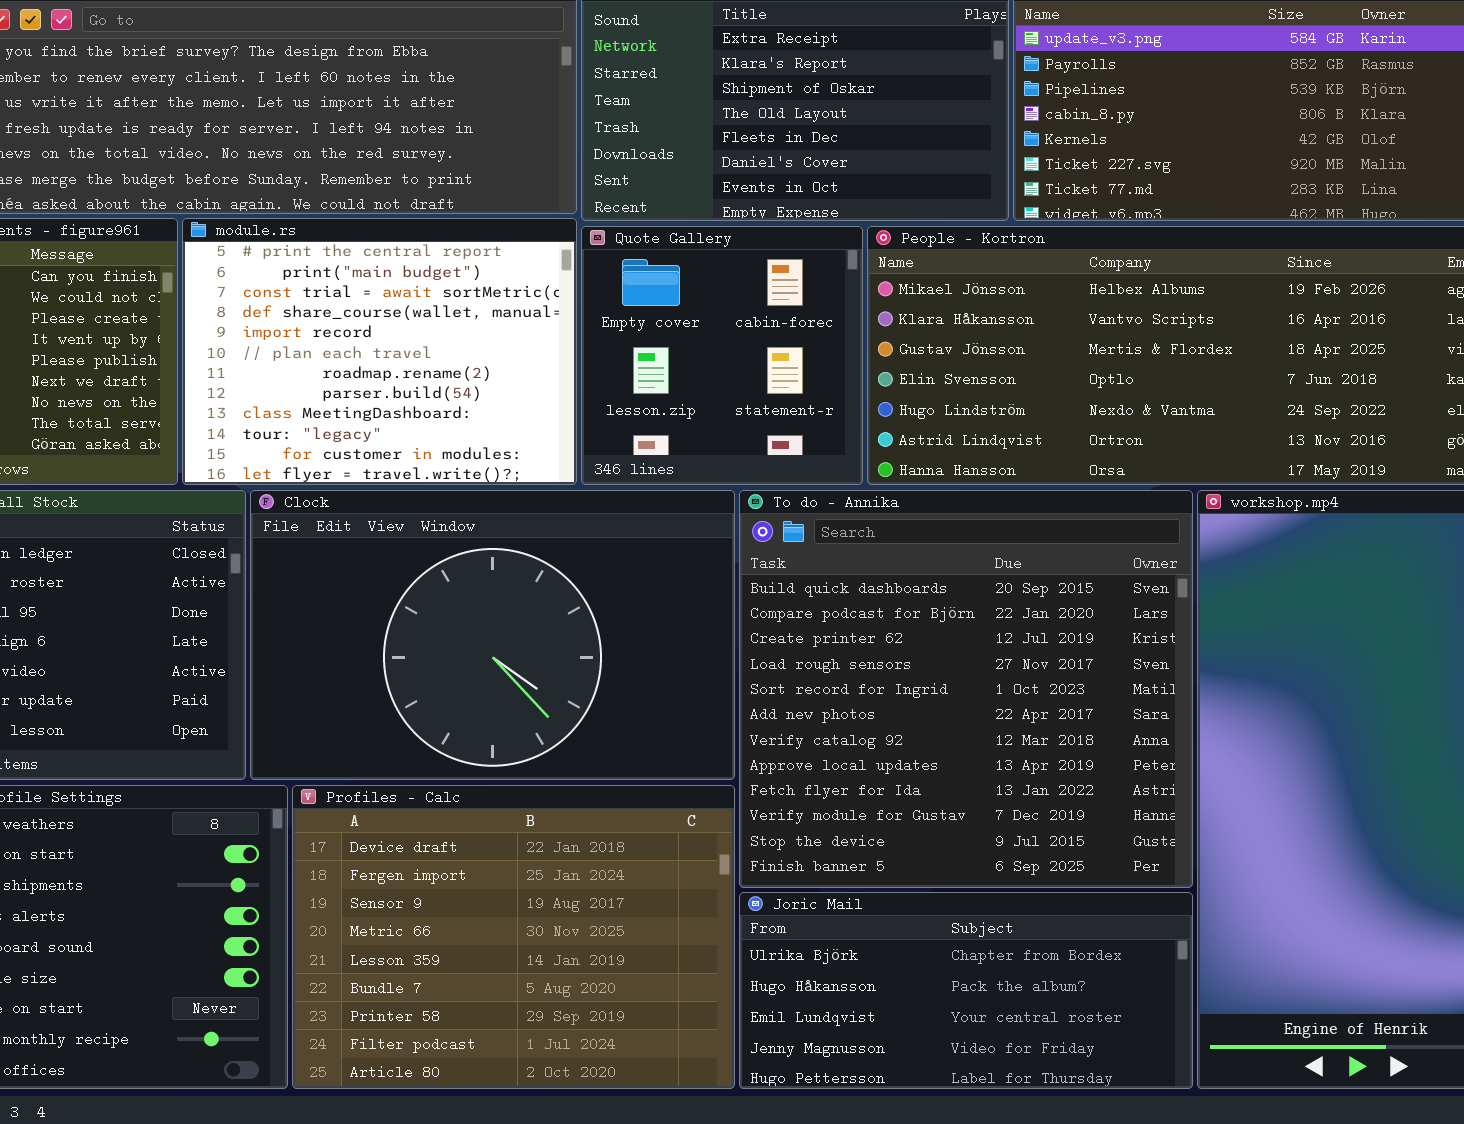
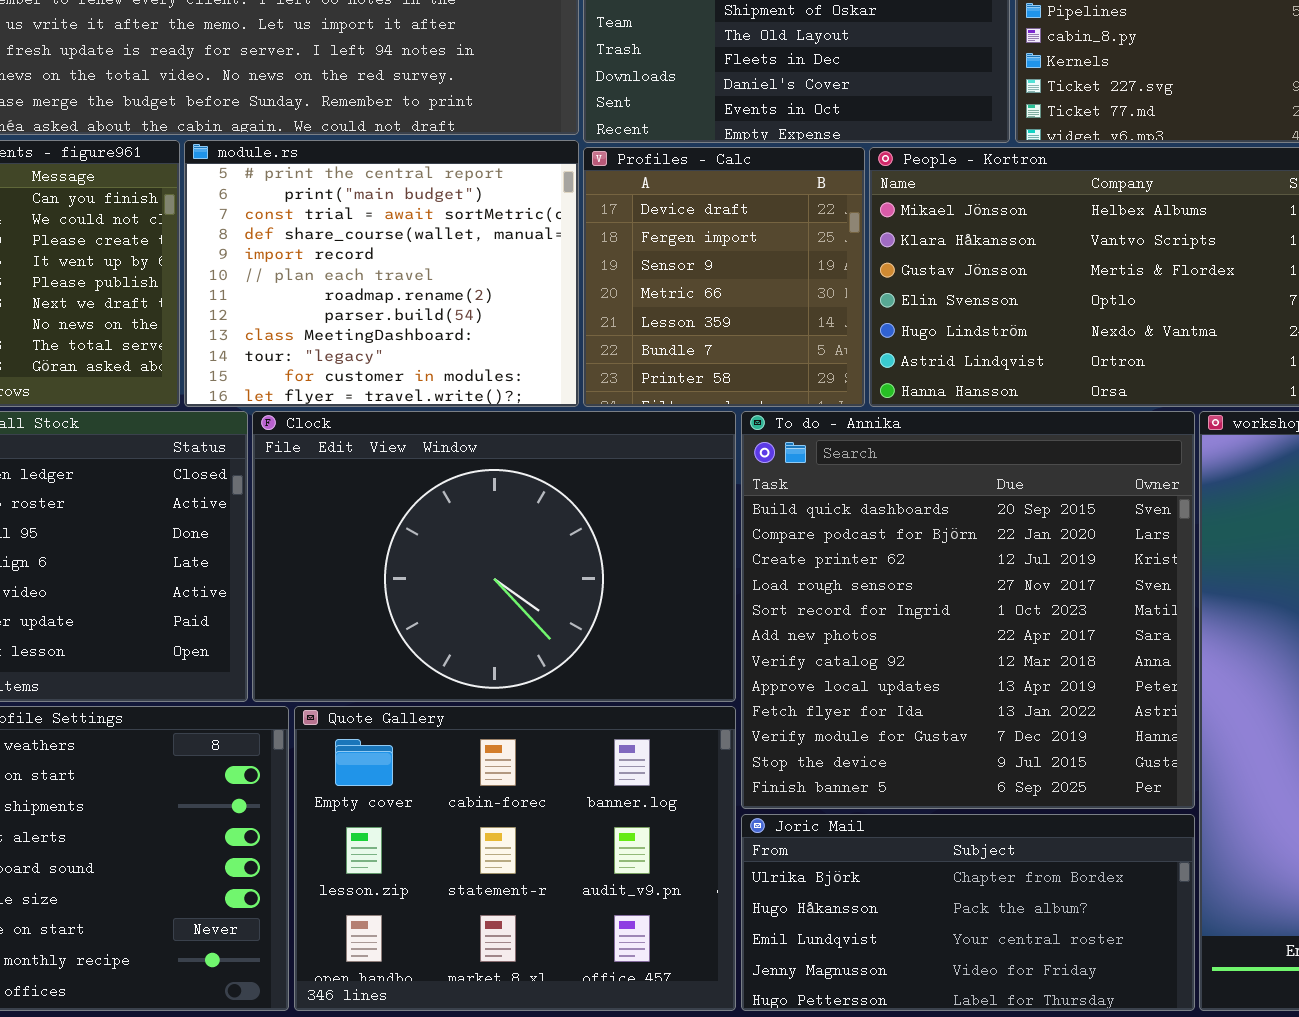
Quote Gallery: [581,226,863,485] -> [294,706,736,1011], moved, resized
Profiles - Calc: [292,785,735,1089] -> [583,147,865,407], moved, resized

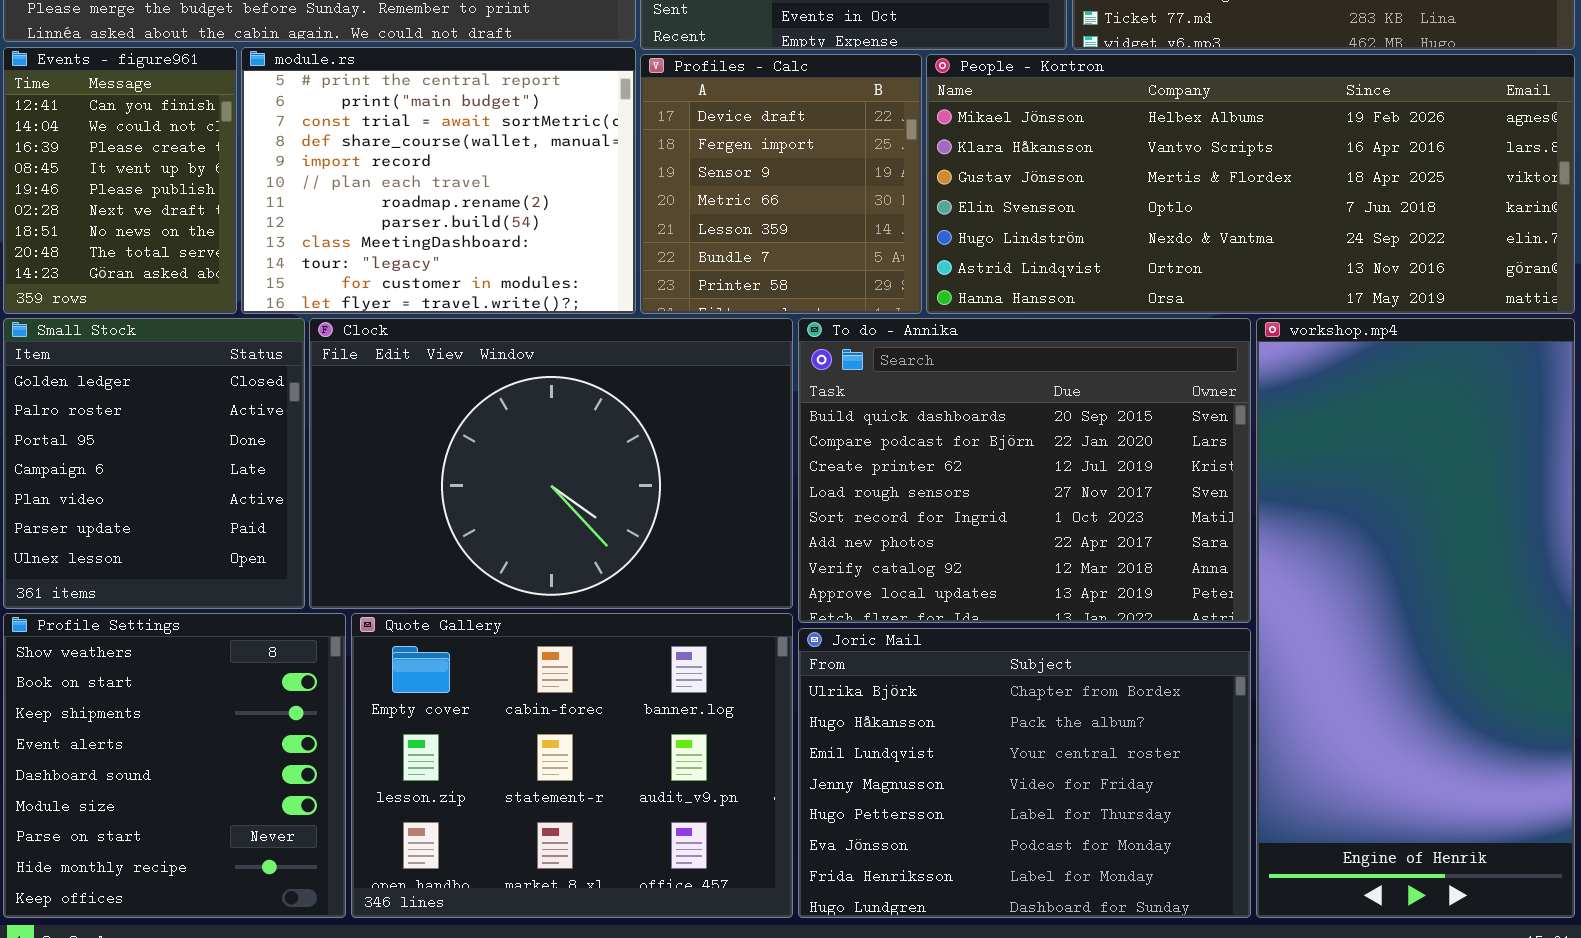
To do - Annika: [741,411,1195,809] -> [798,318,1251,623], resized
Joric Mail: [741,814,1195,1011] -> [798,628,1251,918], resized

